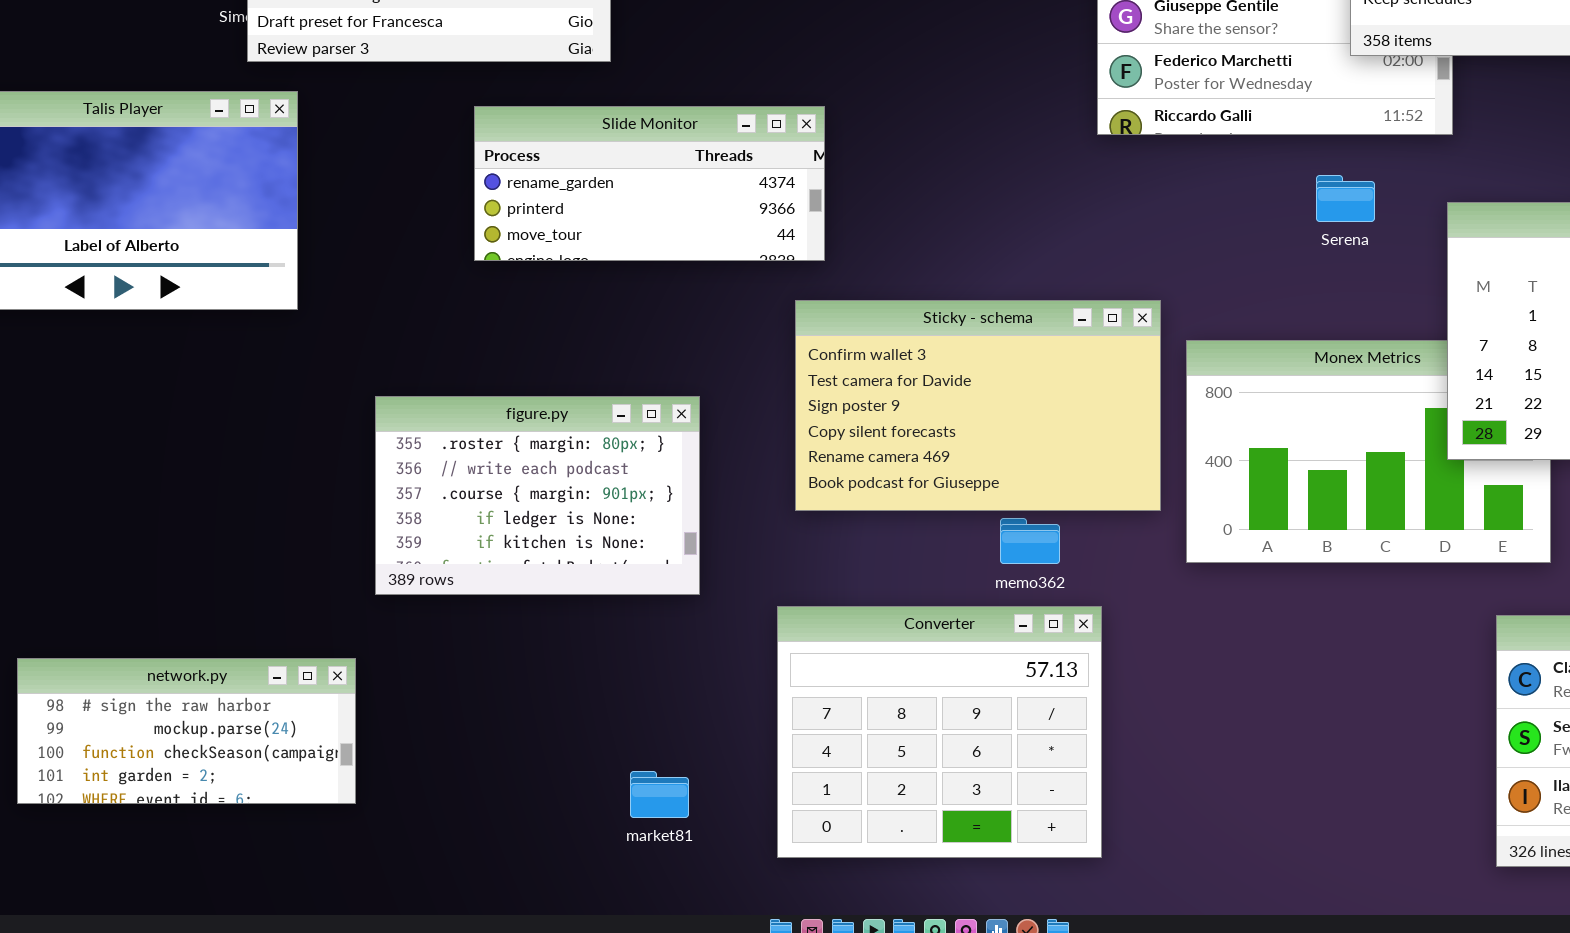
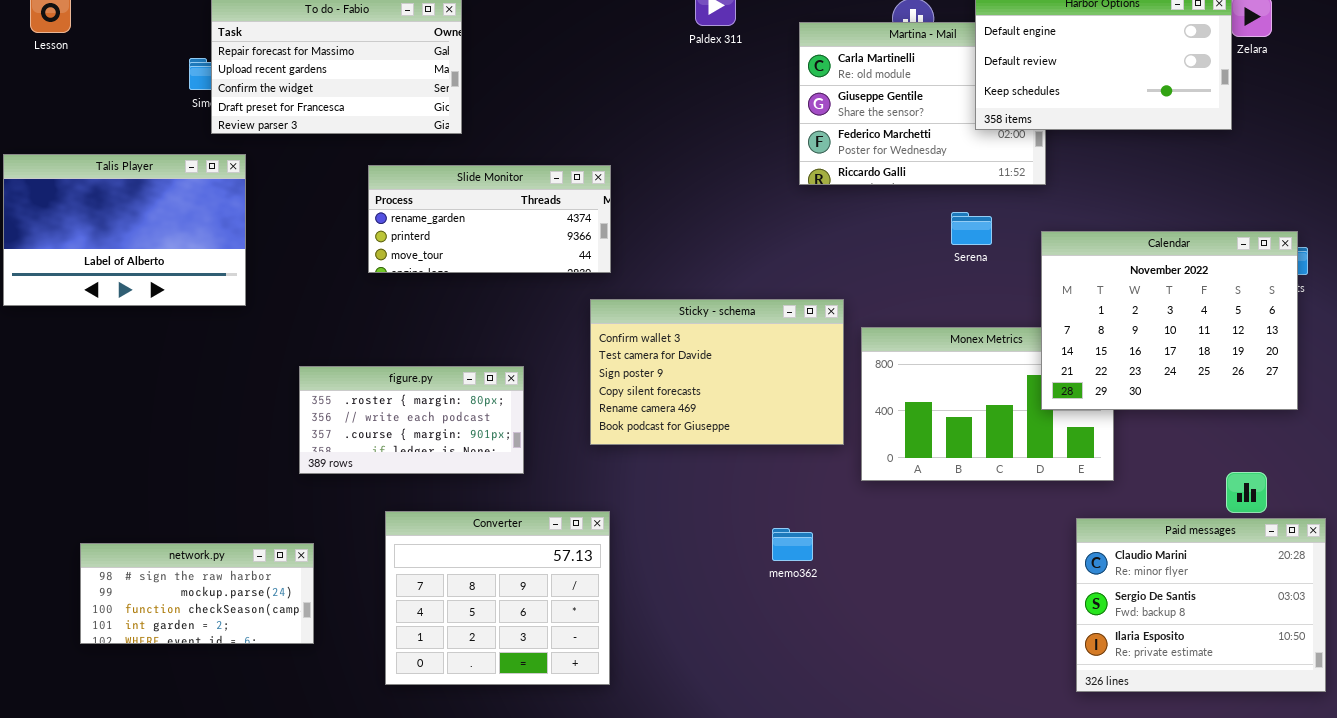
figure.py: [375,396,700,595] -> [299,366,524,474], resized
memo362: [1000,518,1060,564] -> [772,528,813,561], moved
Converter: [777,606,1102,858] -> [385,511,610,685], moved
network.py: [17,658,356,804] -> [80,543,314,644], moved

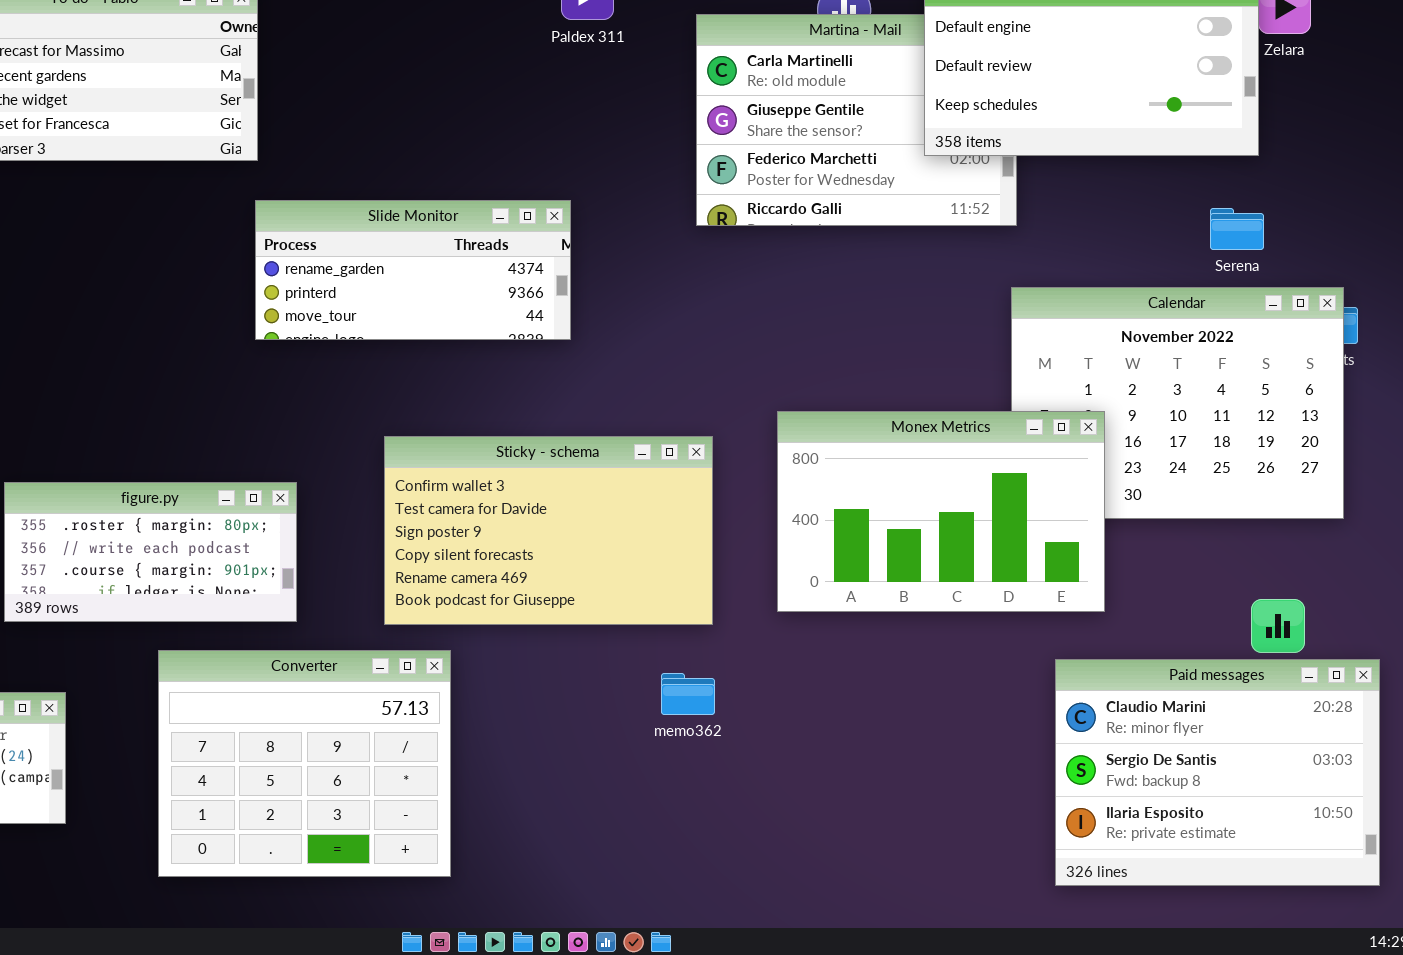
Slide Monitor: [368,165,611,273] -> [255,200,571,340], moved
Serena: [951,212,992,245] -> [1210,208,1264,250], moved
Sticky - schema: [590,299,844,445] -> [384,436,713,625], moved
Monex Metrics: [861,327,1114,481] -> [777,411,1105,612], raised
figure.py: [299,366,524,474] -> [4,482,297,622], moved

